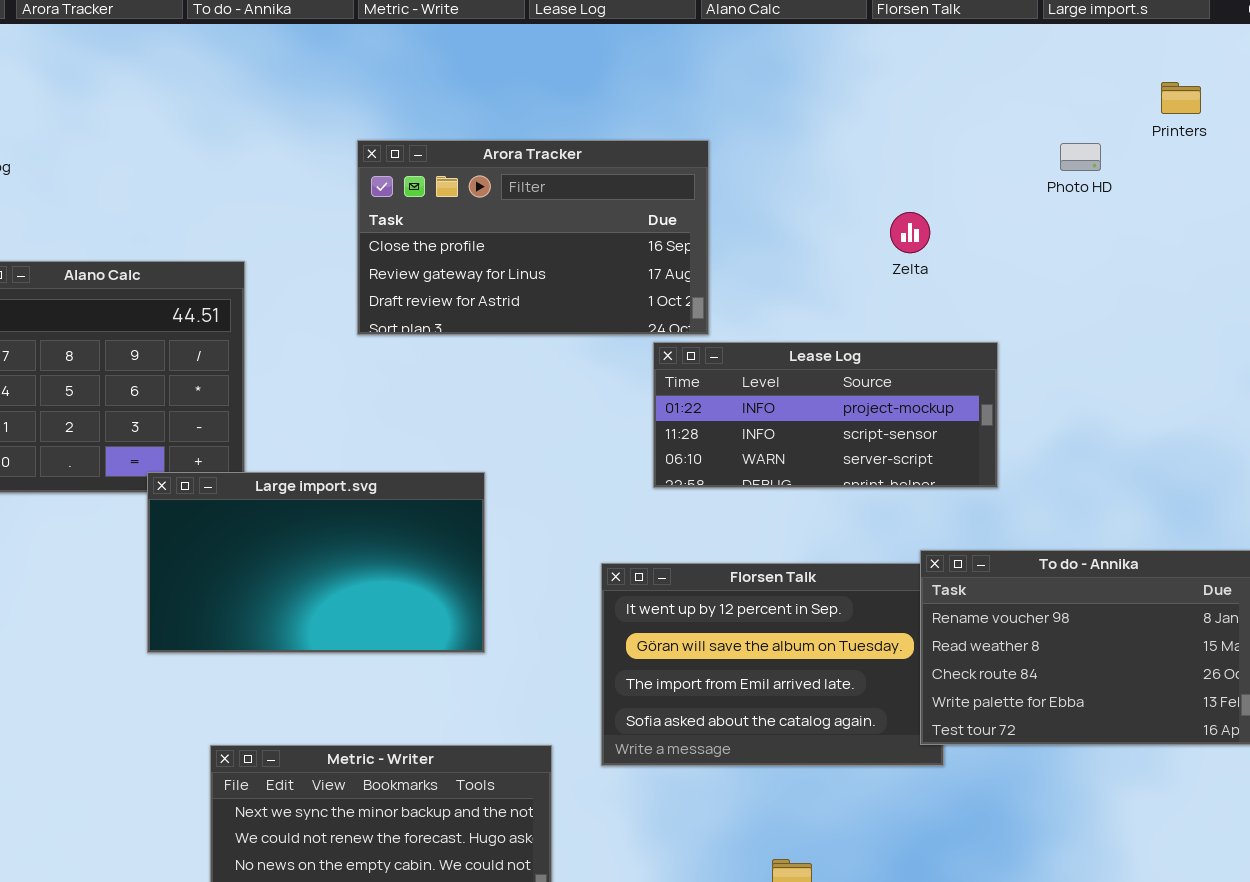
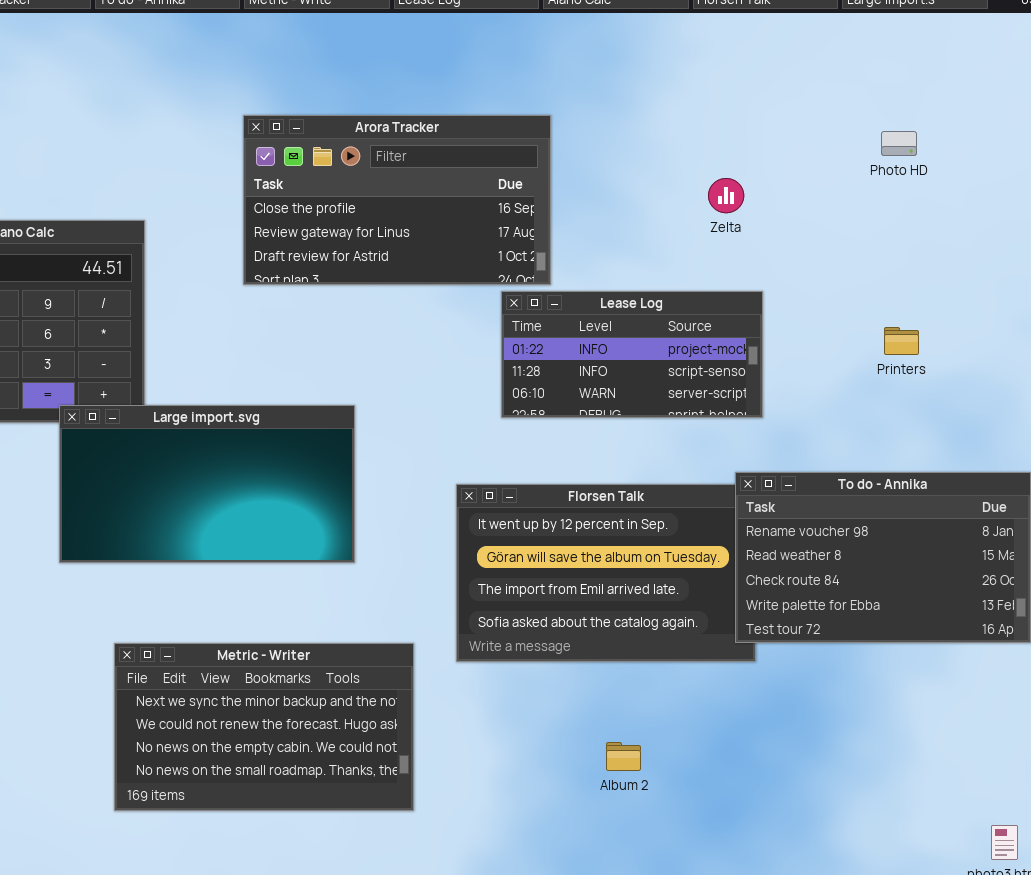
Printers: [1161,82,1201,114] -> [884,327,919,355], moved
Photo HD: [1060,143,1101,171] -> [881,131,917,156], moved
Lease Log: [653,342,998,488] -> [501,291,763,418], resized

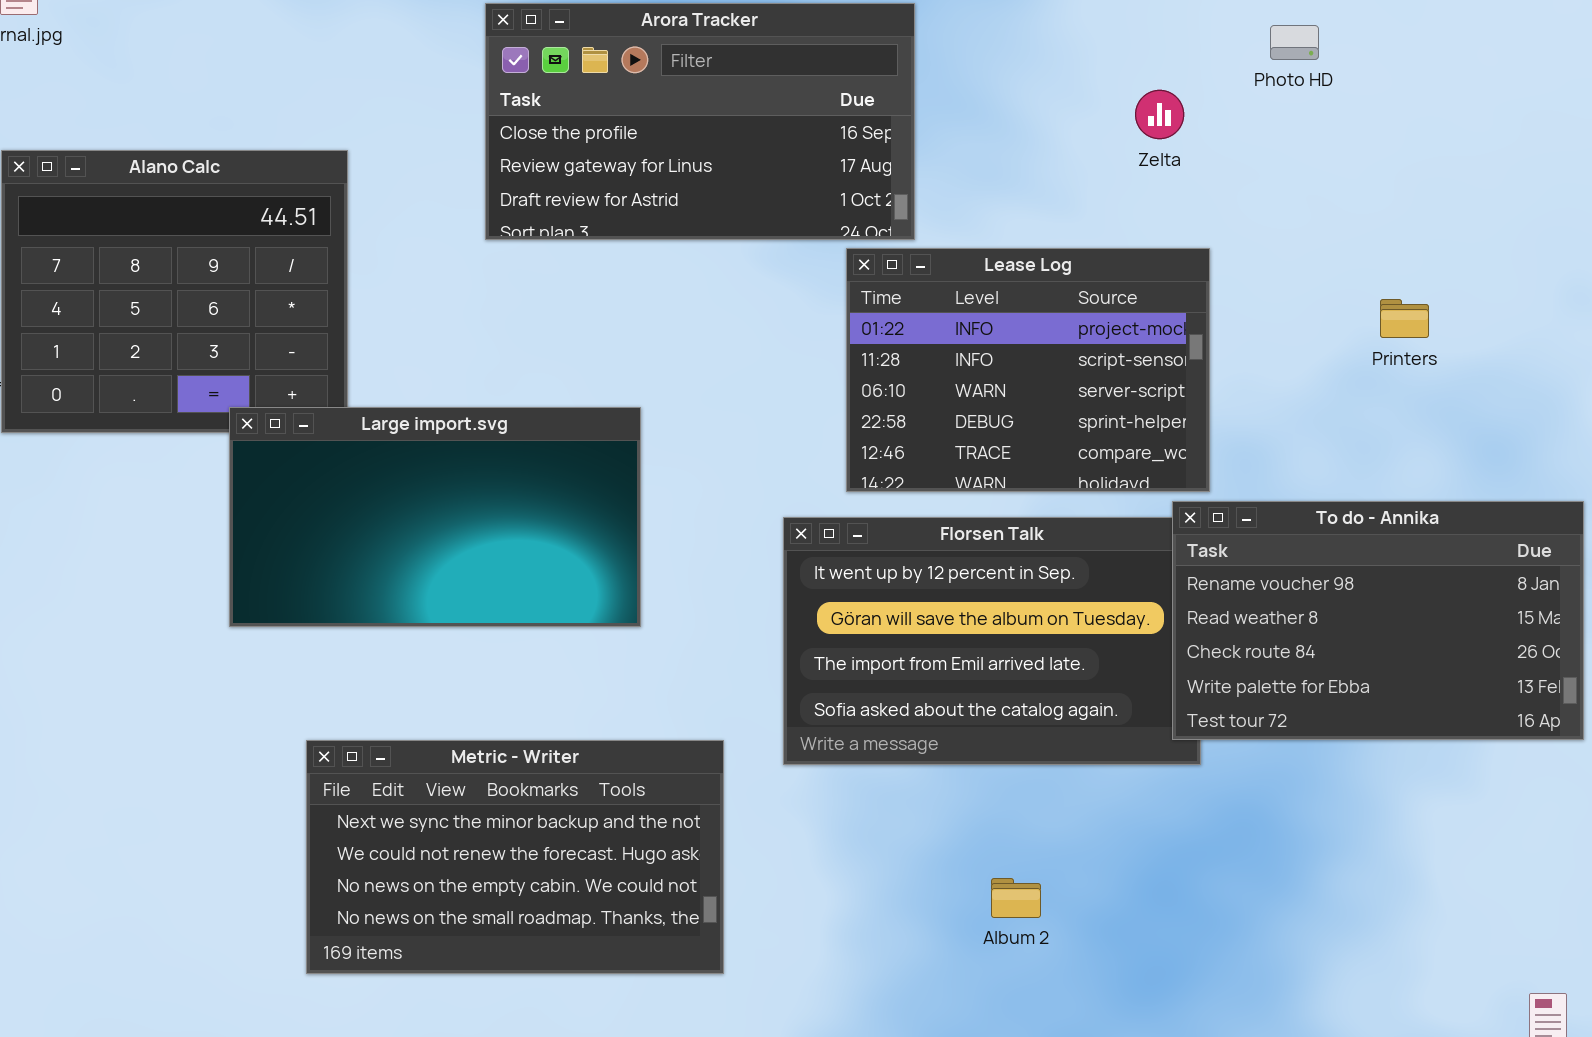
Photo HD: [881,131,917,156] -> [1270,25,1319,60], moved
Lease Log: [501,291,763,418] -> [846,248,1210,492], resized

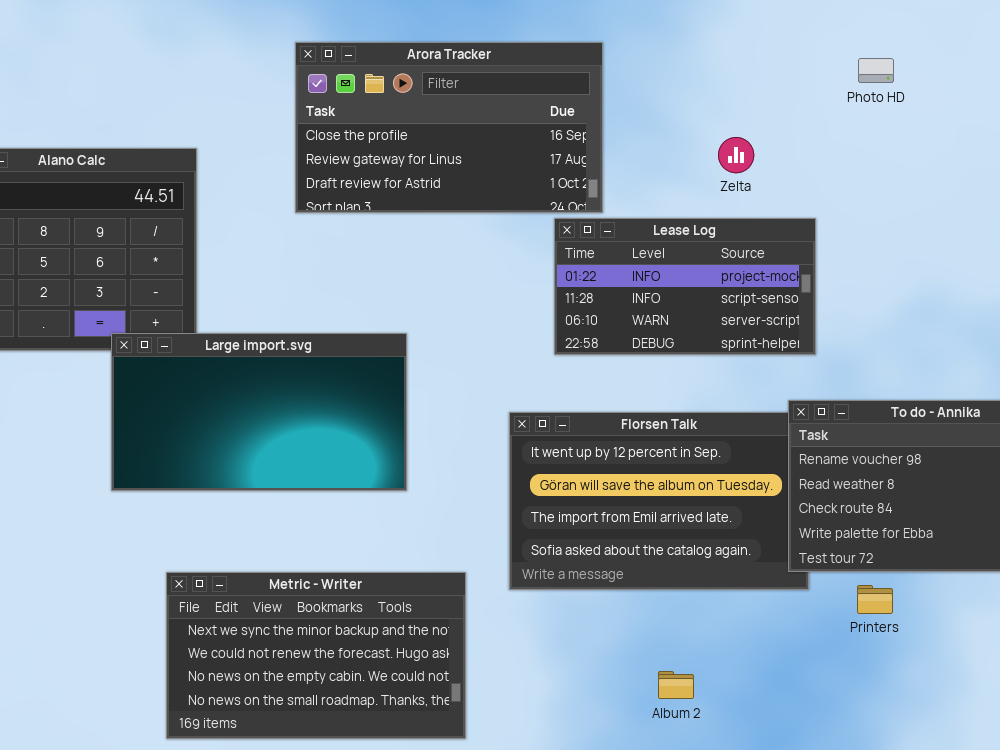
Zelta: [1135,90,1184,139] -> [718,137,754,173], moved
Lease Log: [846,248,1210,492] -> [554,218,816,355], resized
Printers: [1380,299,1429,338] -> [857,585,893,614], moved

